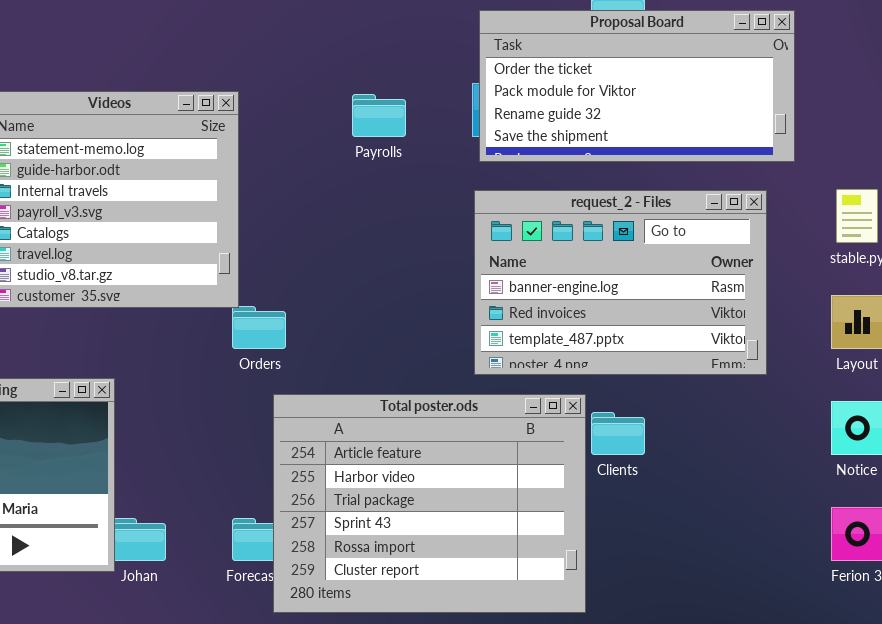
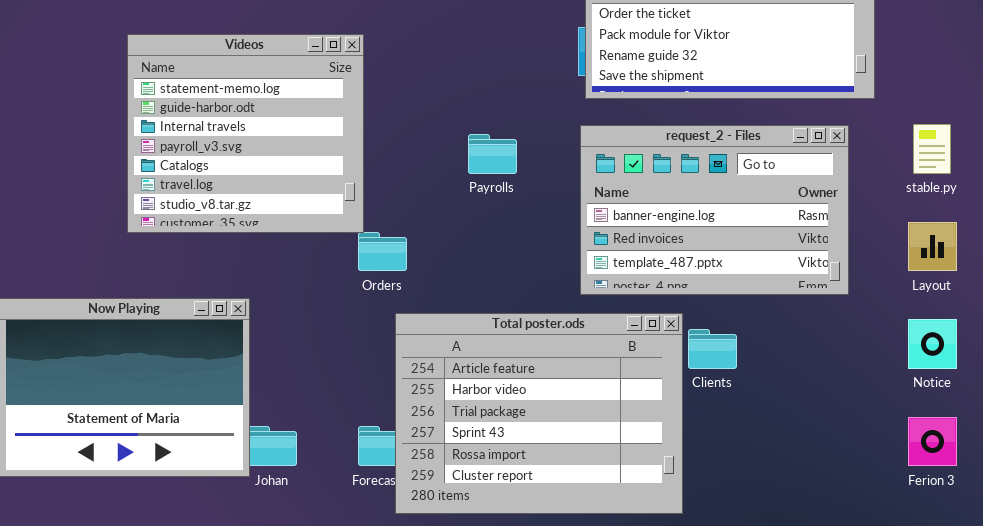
Payrolls: [352,94,406,137] -> [468,134,517,174], moved

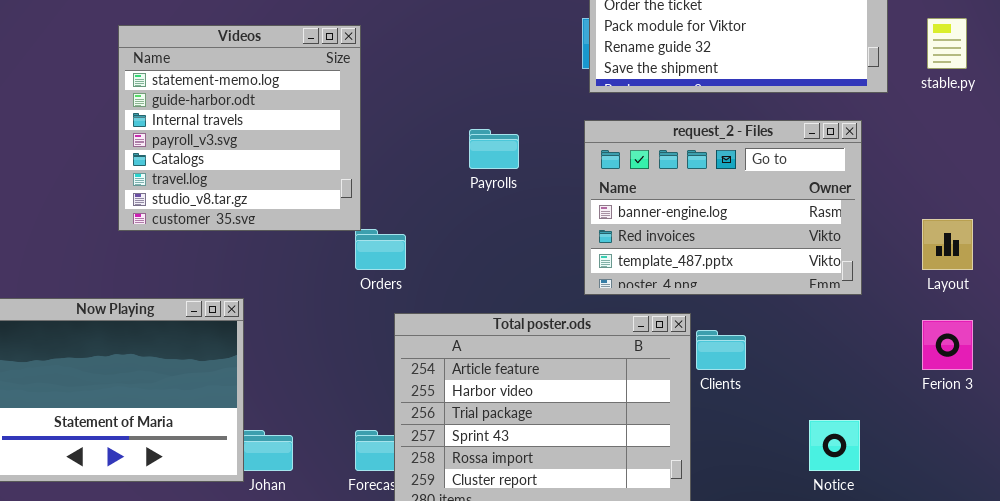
stable.py: [913,124,951,174] -> [927,18,967,69], moved
Notice: [908,319,957,369] -> [809,420,860,471], moved
Ferion 3: [908,417,957,466] -> [922,320,973,370], moved

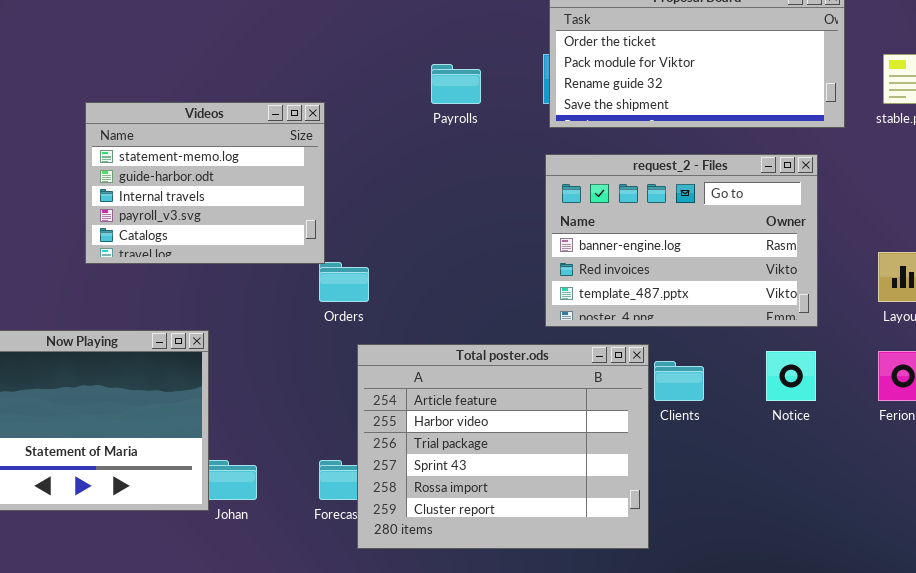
Videos: [118,25,361,231] -> [85,102,325,264], resized
Payrolls: [469,129,519,169] -> [431,64,481,104], moved
Notice: [809,420,860,471] -> [766,351,816,401], moved

